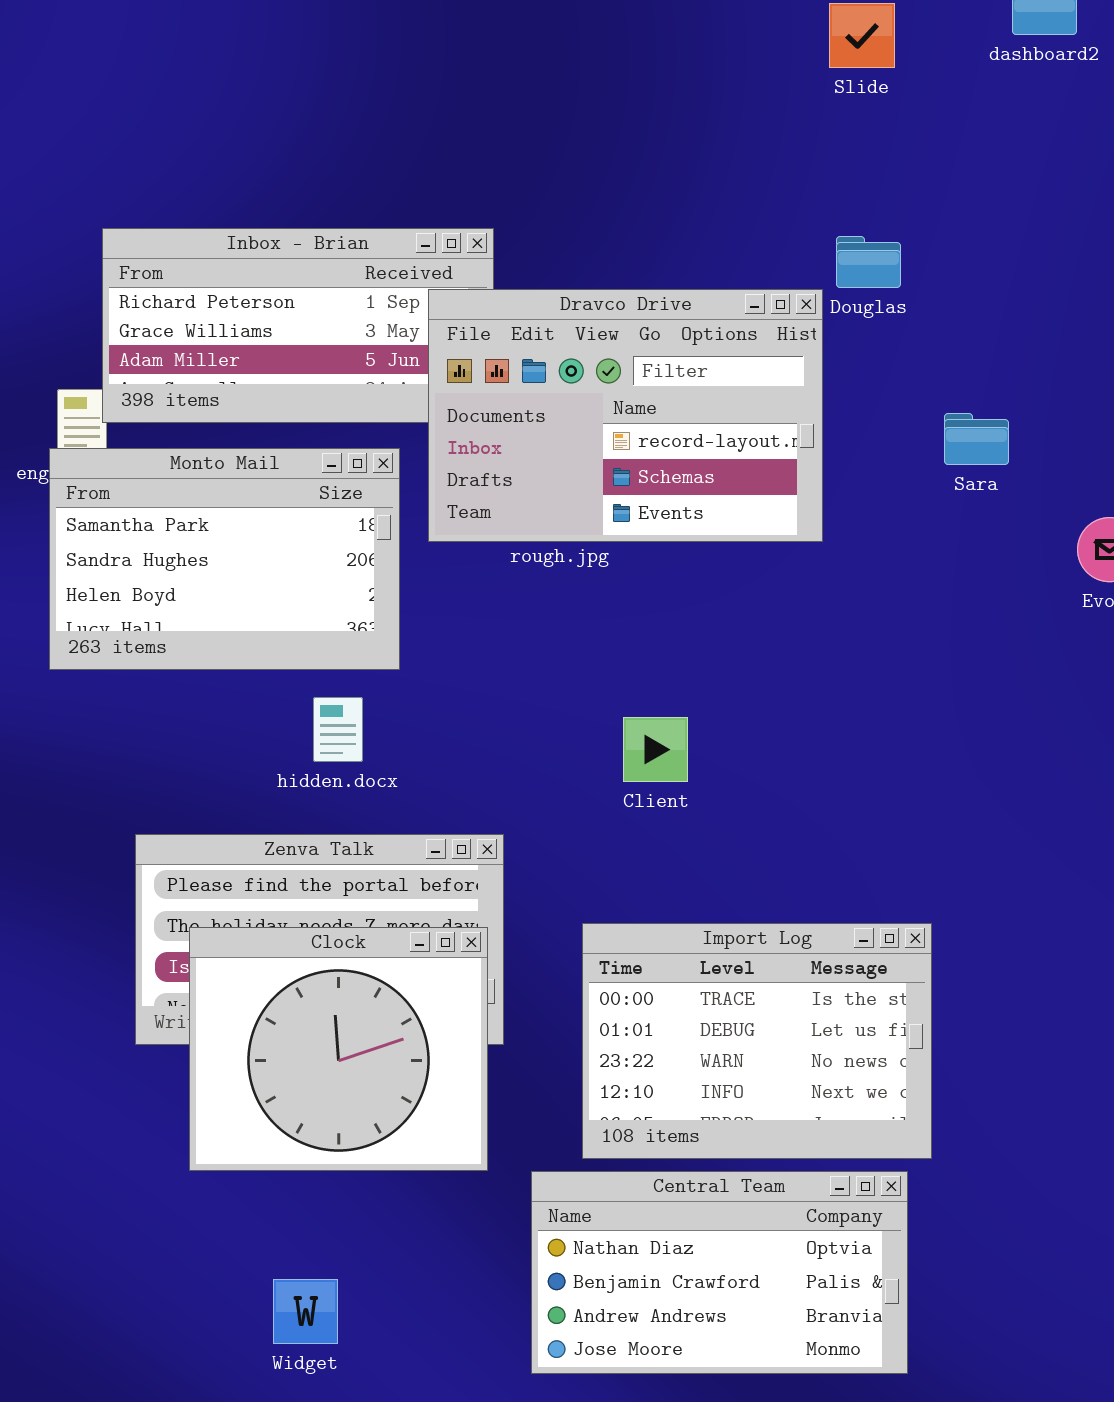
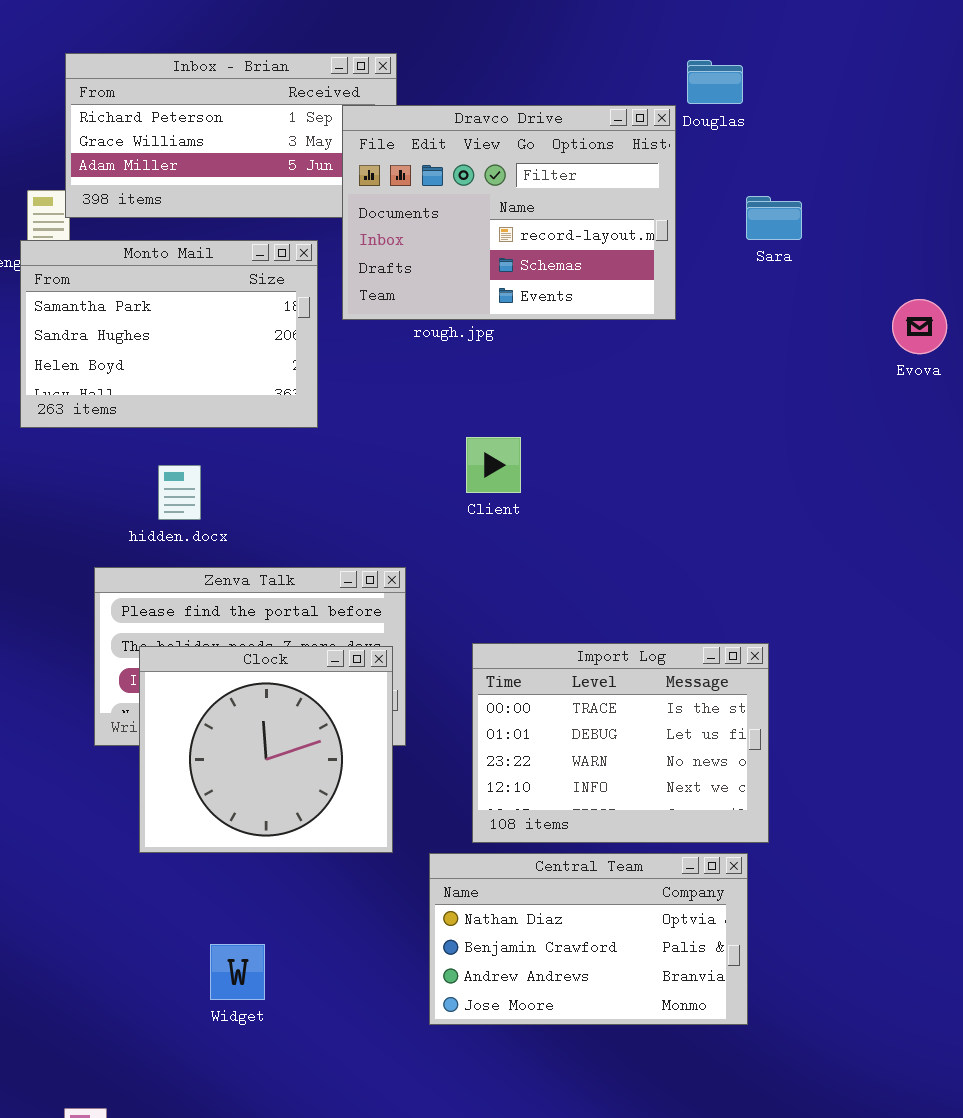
Sara: [944,413,1009,465] -> [746,196,802,240], moved
hidden.docx: [313,697,363,762] -> [158,465,201,520], moved
Client: [623,717,688,782] -> [466,437,521,493], moved

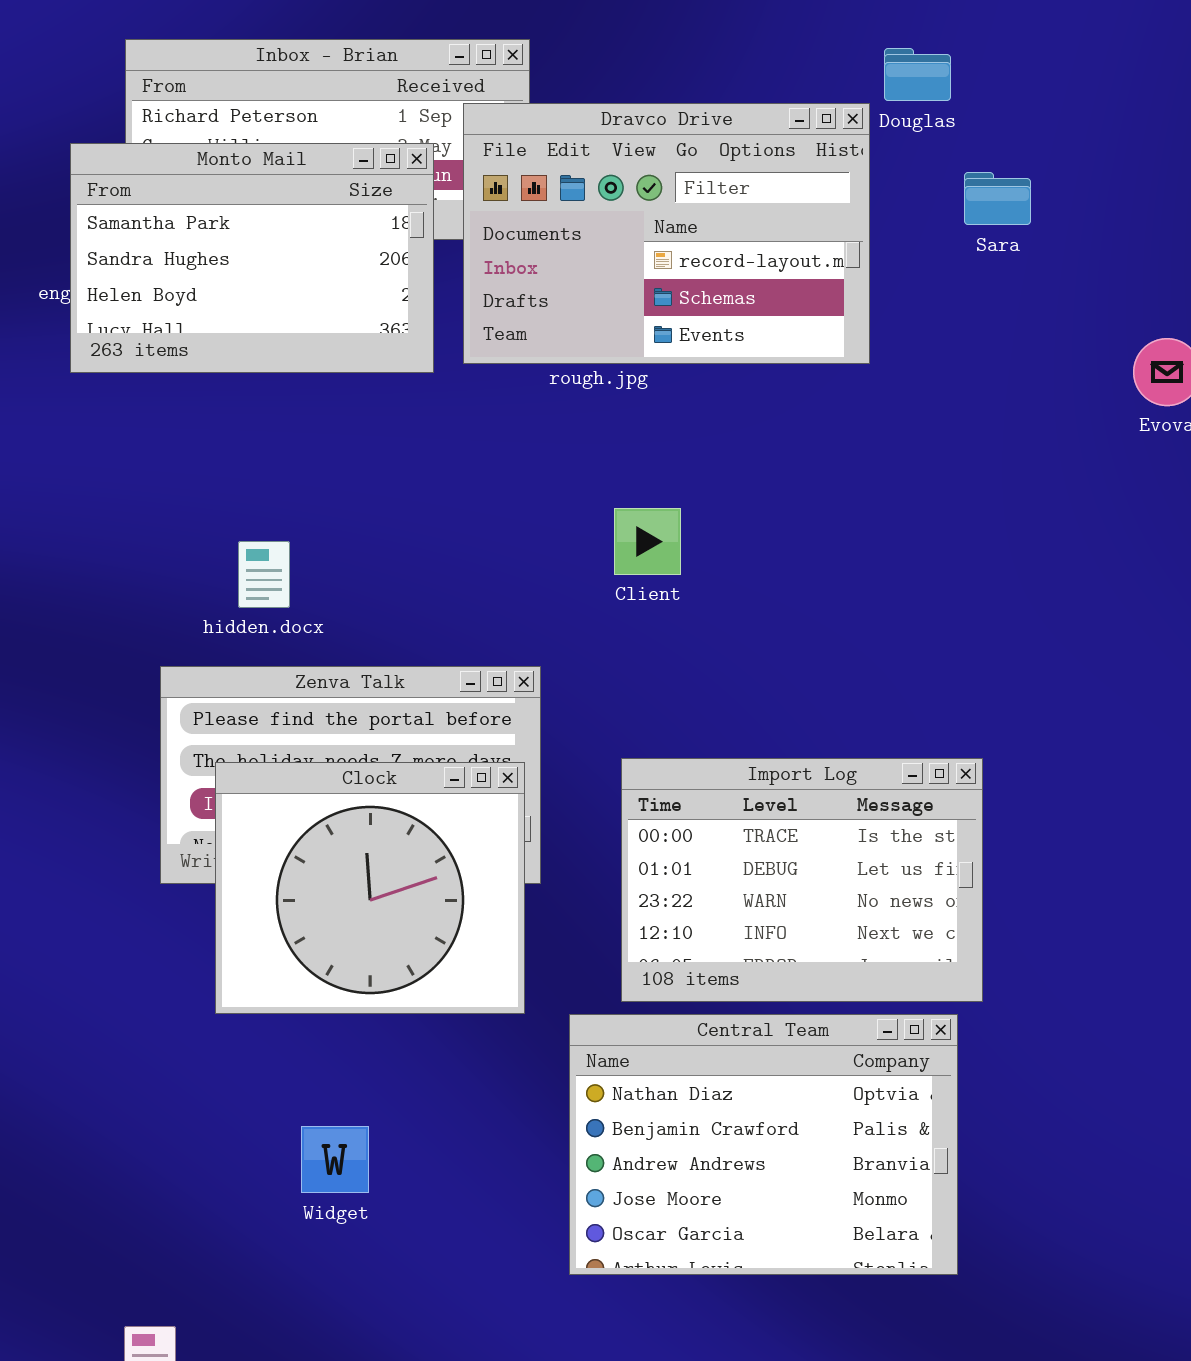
Sara: [746,196,802,240] -> [964,172,1031,225], moved
Monto Mail: [20,240,318,428] -> [70,143,434,373], moved
Central Team: [429,853,748,1025] -> [569,1014,958,1275], resized

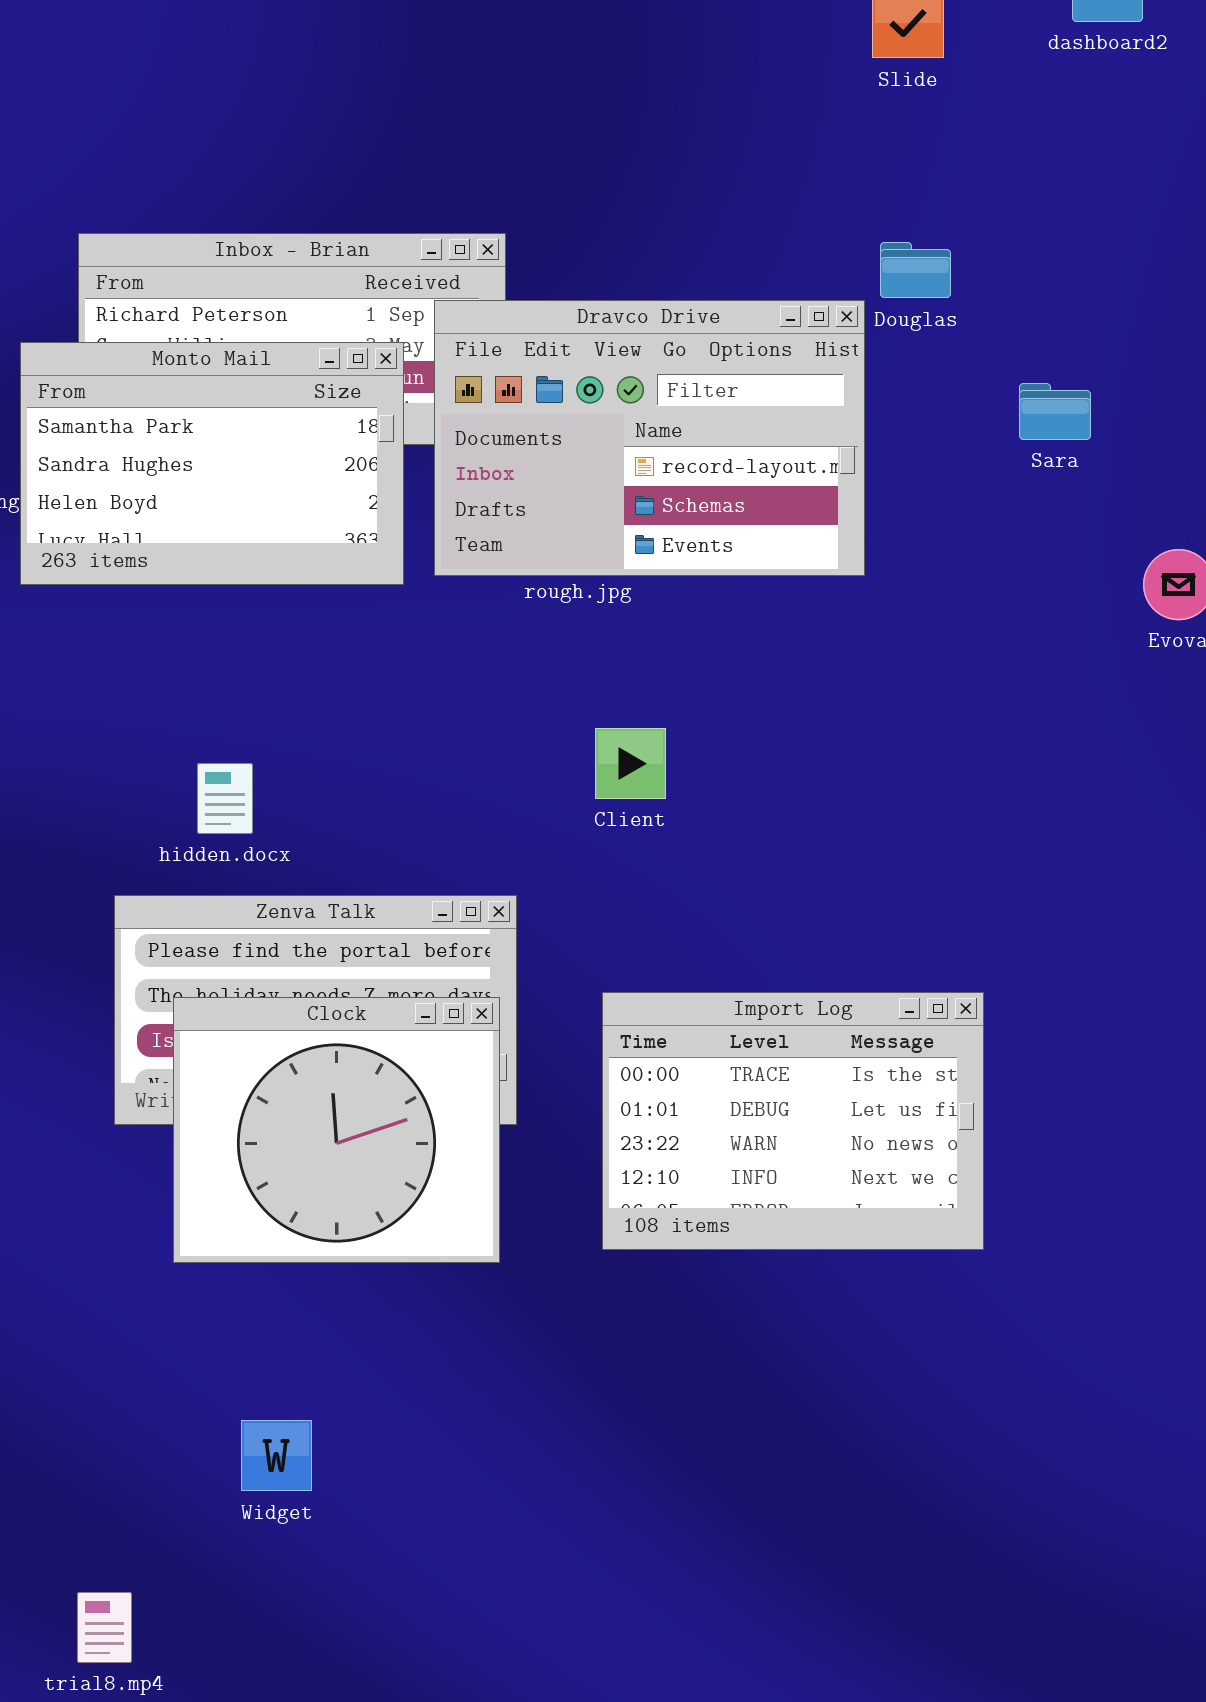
Sara: [964,172,1031,225] -> [1019,383,1091,440], moved
Central Team: [569,1014,958,1275] -> none, closed
Widget: [301,1126,369,1193] -> [241,1420,312,1491], moved

